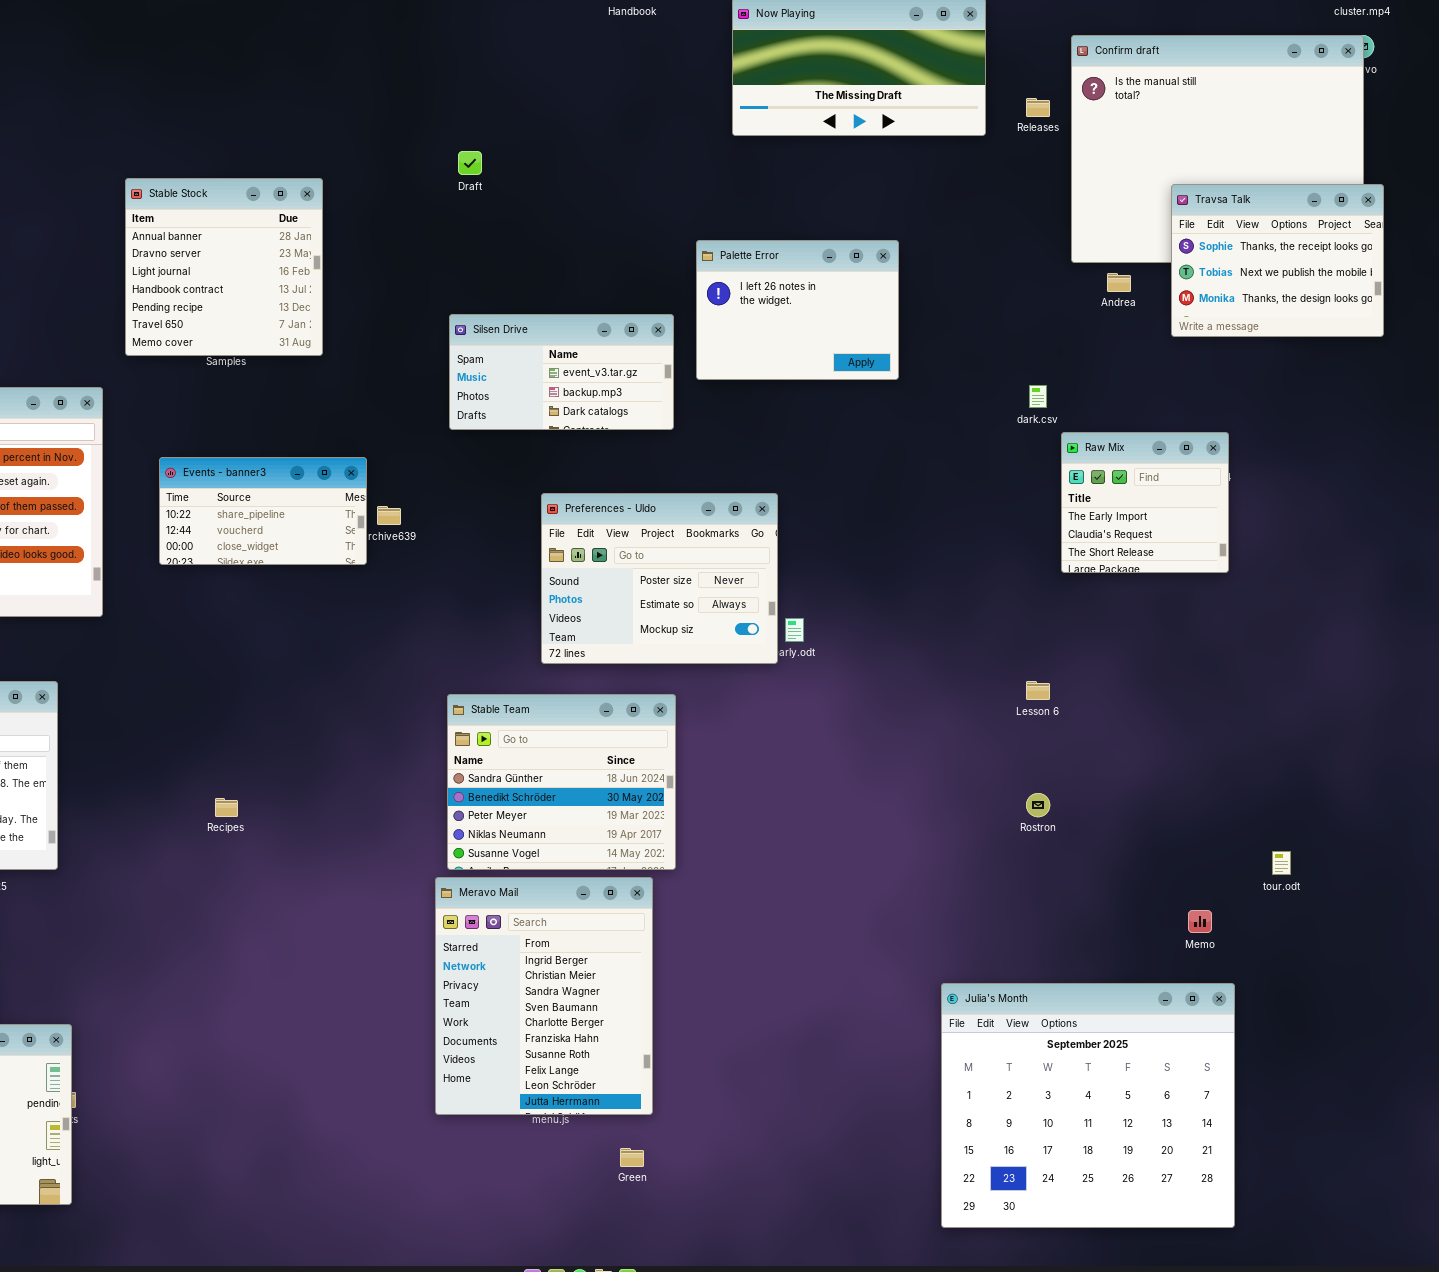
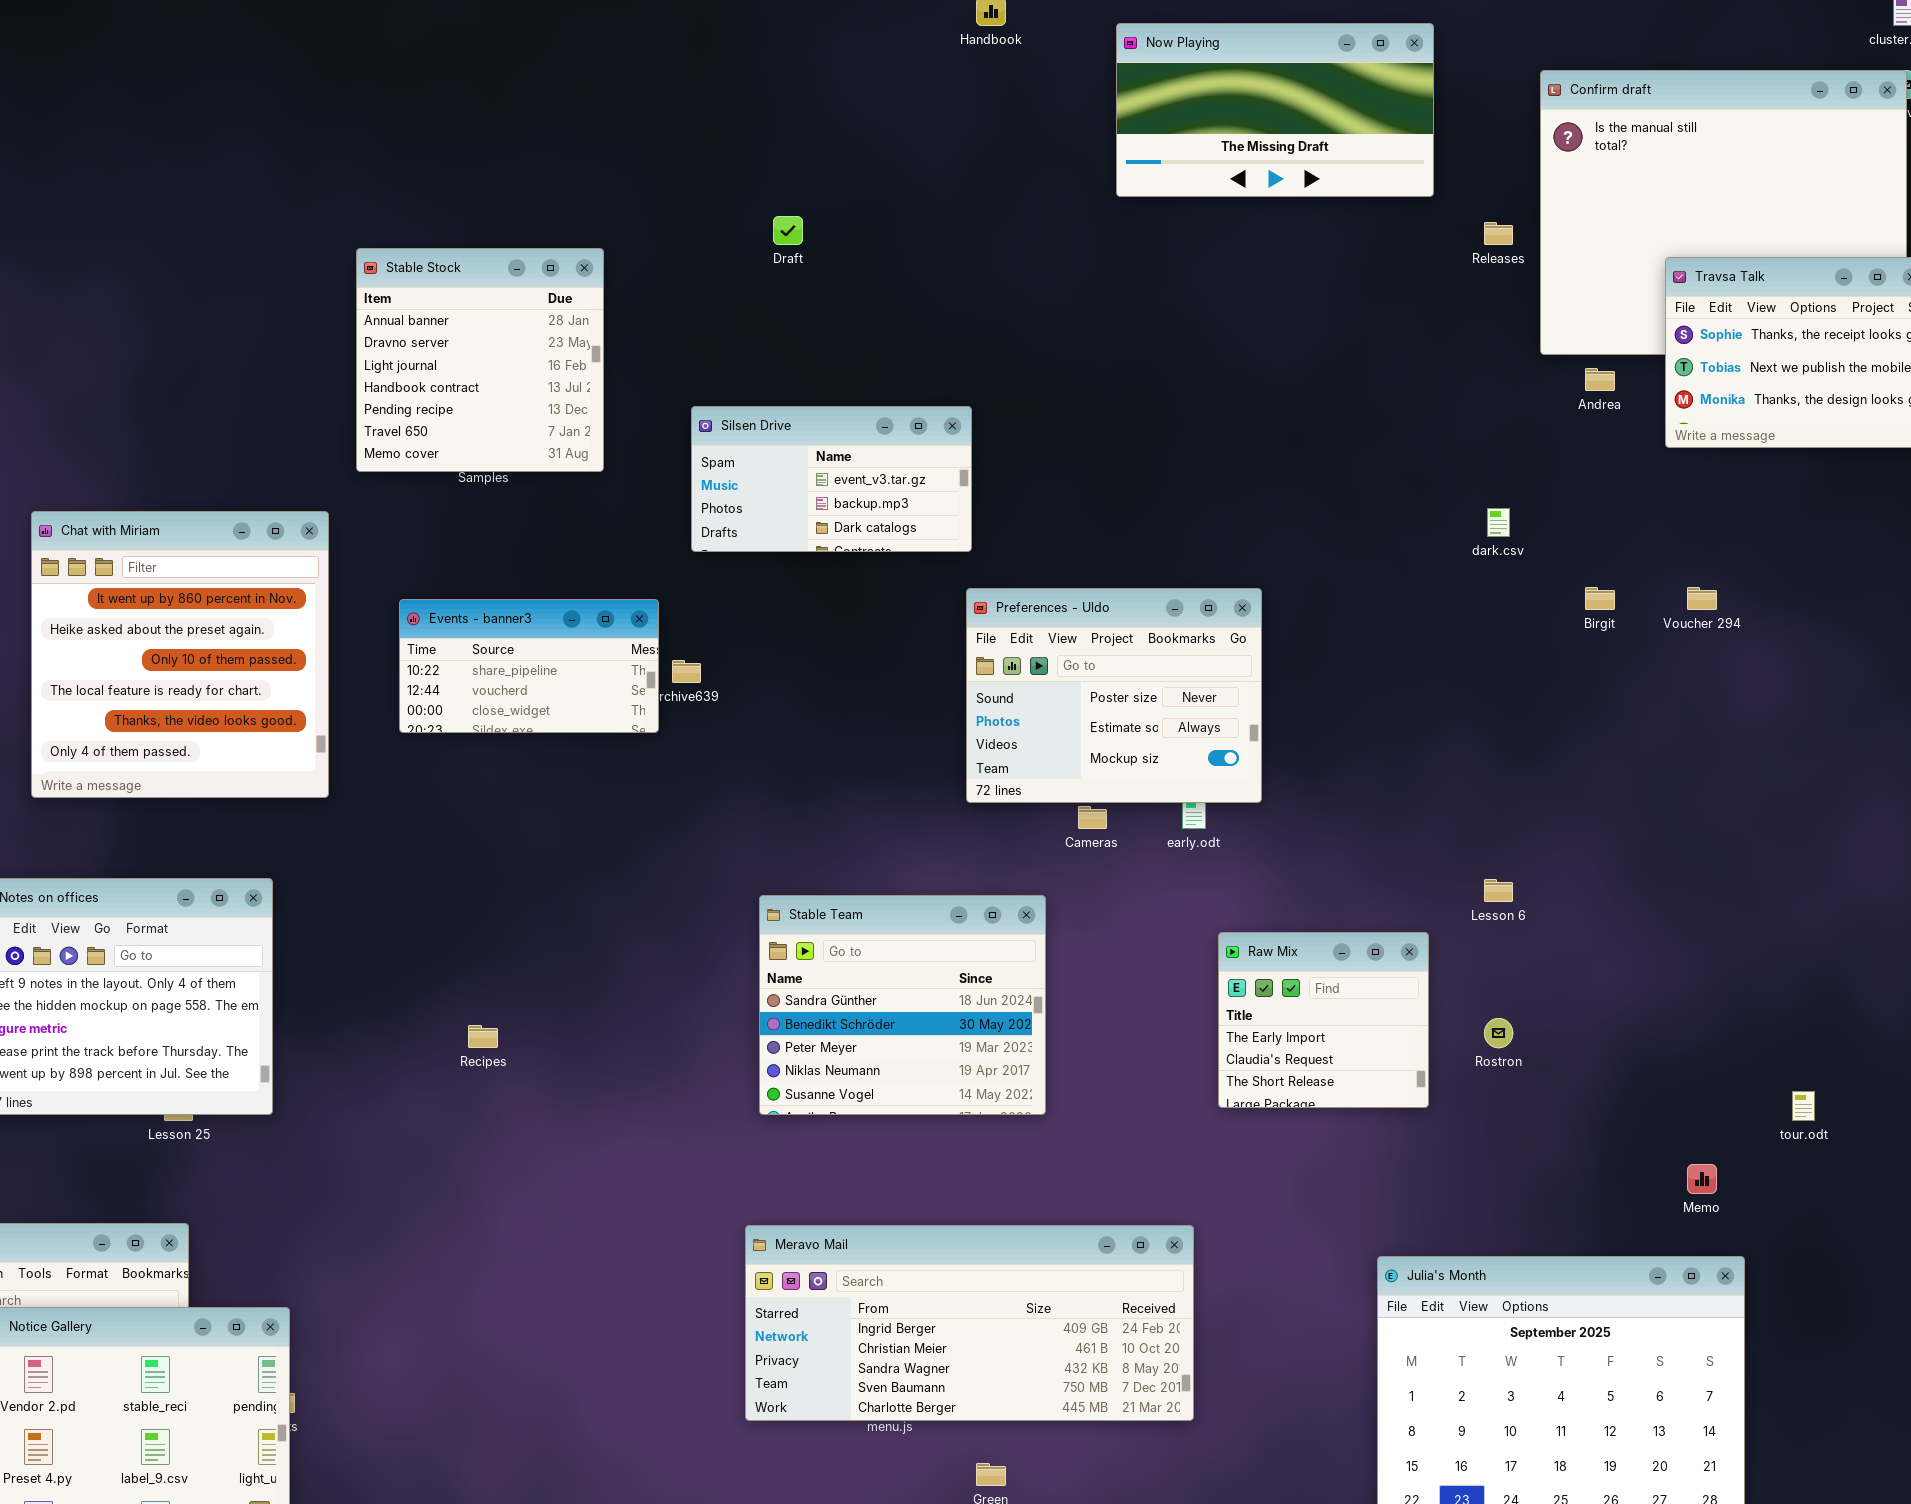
Releases: [1026,98,1050,117] -> [1484,222,1513,245], moved
Palette Error: [696,240,899,380] -> none, closed
Silsen Drive: [449,314,674,430] -> [691,406,972,552], moved
Raw Mix: [1061,432,1229,573] -> [1218,932,1429,1108], moved
Preferences - Uldo: [541,493,778,664] -> [966,588,1262,803], moved
Meravo Mail: [435,877,653,1115] -> [745,1225,1194,1421], resized

